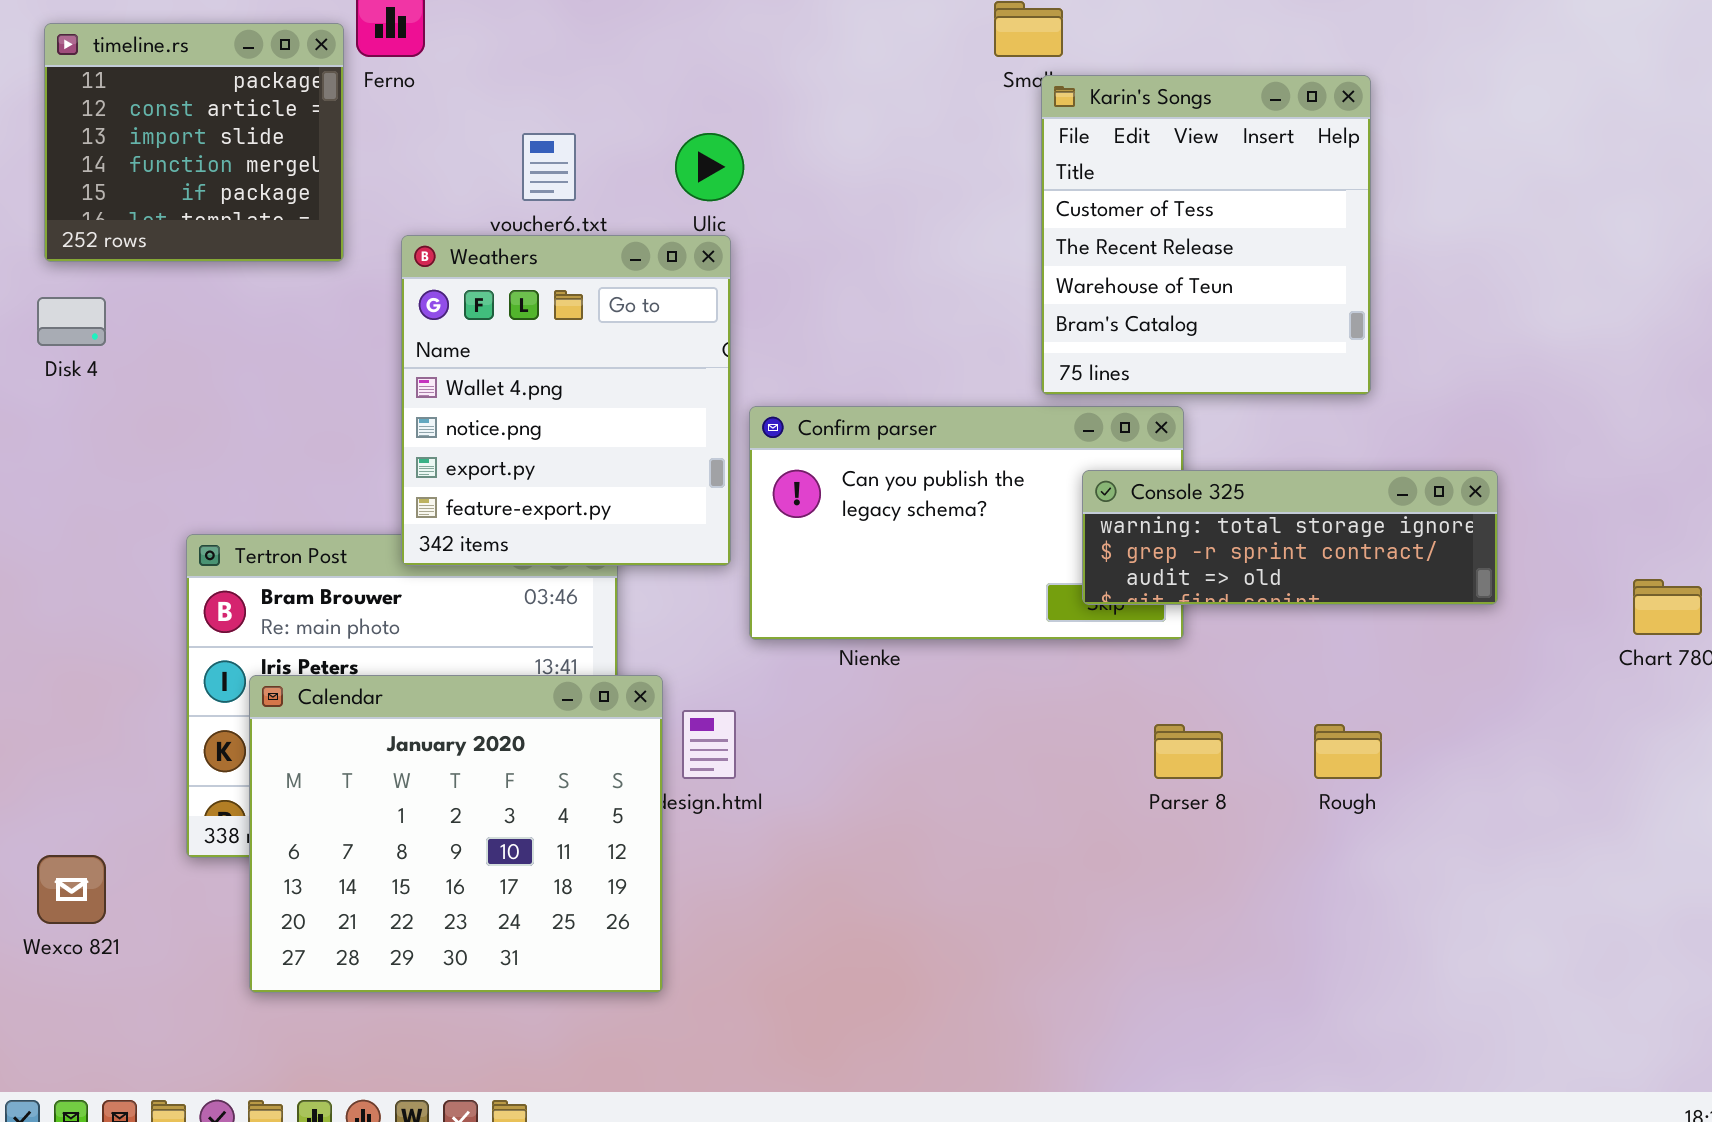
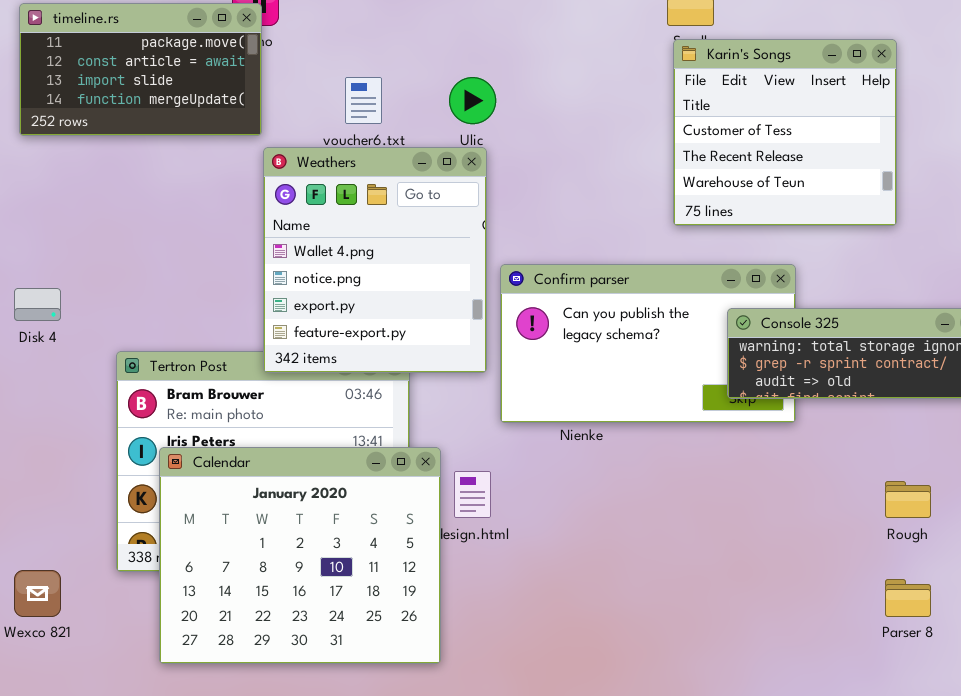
timeline.rs: [44,23,344,262] -> [19,3,262,136], resized
Karin's Songs: [1041,75,1371,395] -> [673,39,897,226], moved, resized
Disk 4: [37,297,106,346] -> [14,288,61,321], moved
Parser 8: [1154,724,1223,779] -> [885,579,931,617], moved

